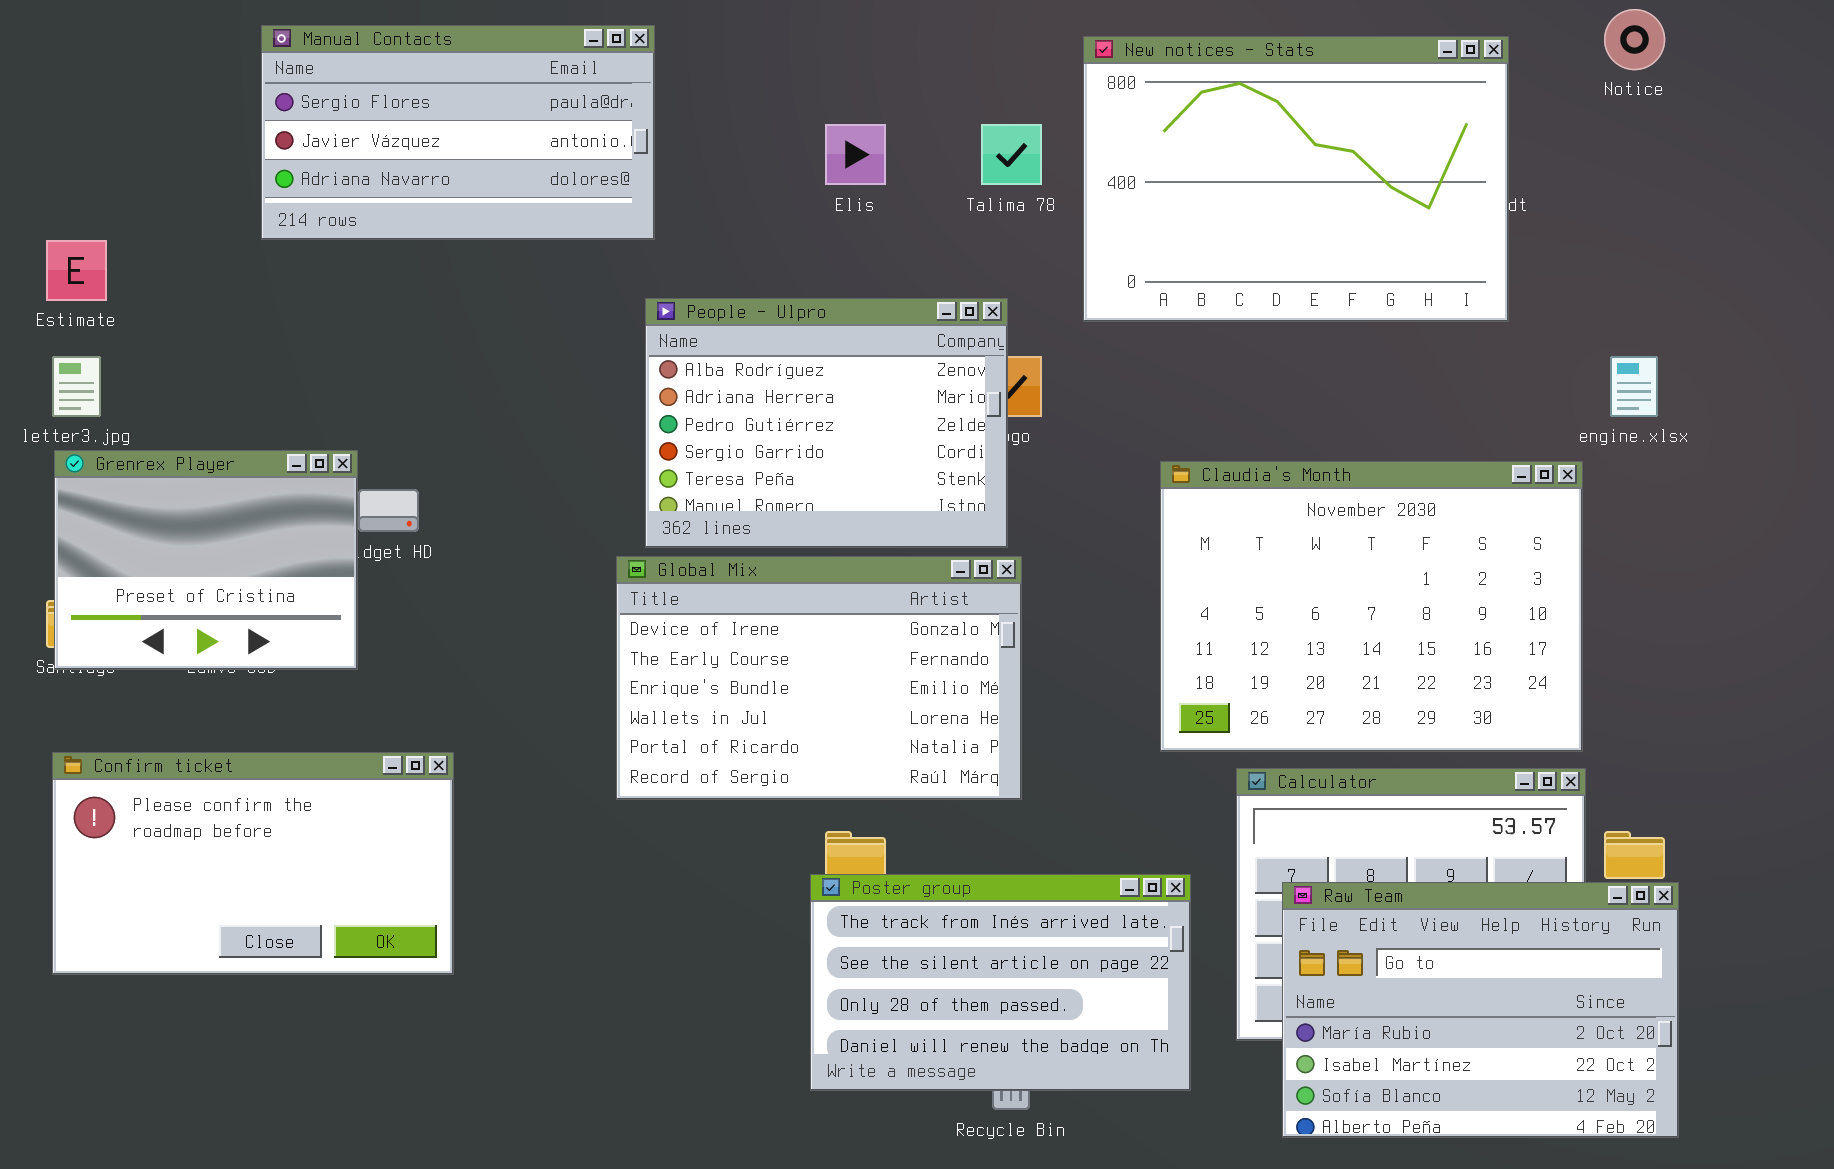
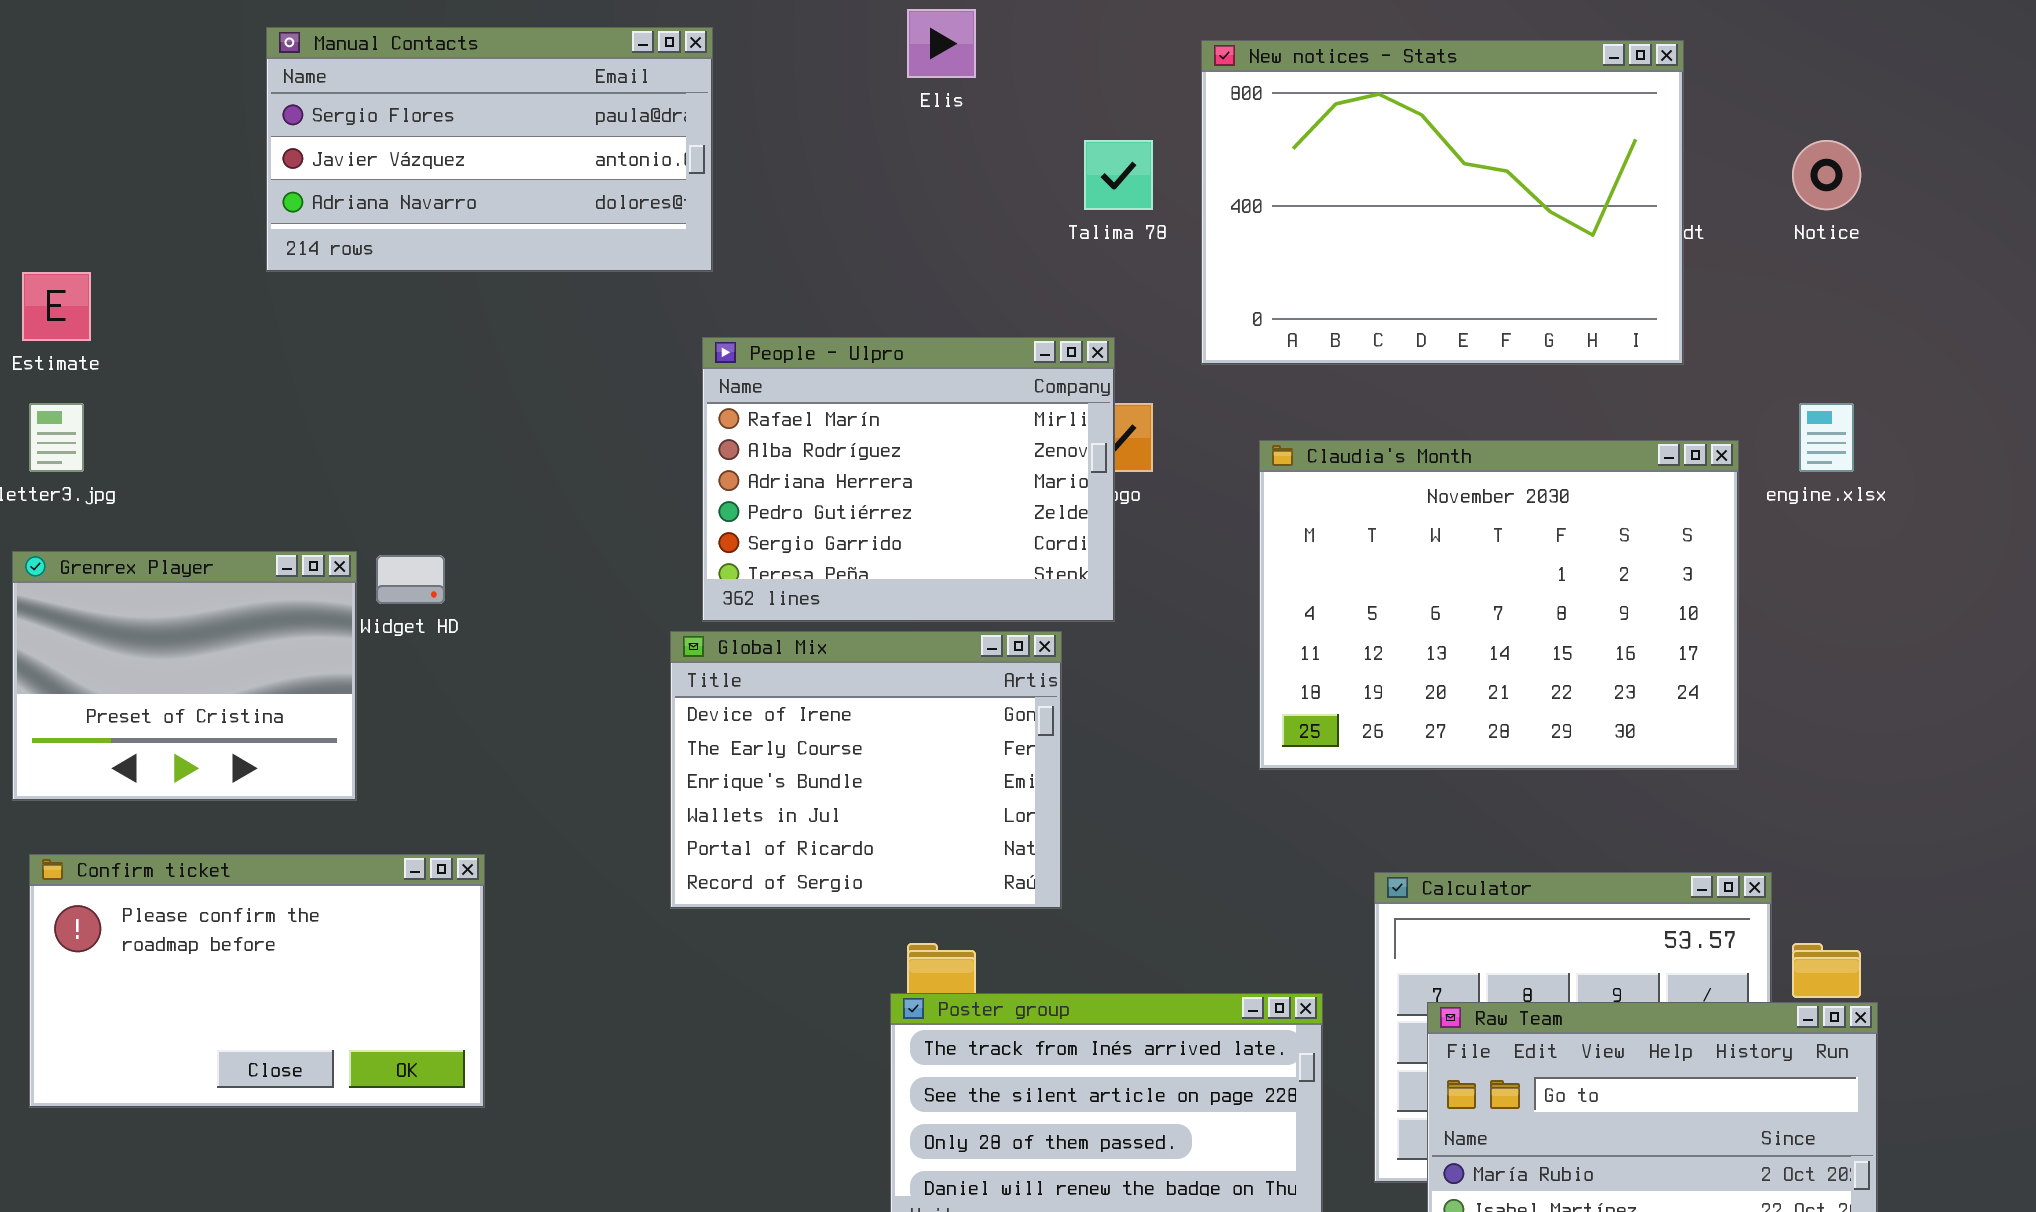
Notice: [1604,9,1665,70] -> [1792,140,1861,210], moved
Elis: [825,124,886,185] -> [907,9,976,78], moved
People - Ulpro: [645,298,1008,548] -> [702,337,1115,622], scrolled up 1 row
Grenrex Player: [54,450,358,670] -> [12,551,357,801], moved
Claudia's Month: [1160,461,1583,752] -> [1259,440,1739,770], moved
Global Mix: [616,556,1022,800] -> [670,631,1062,909], resized

